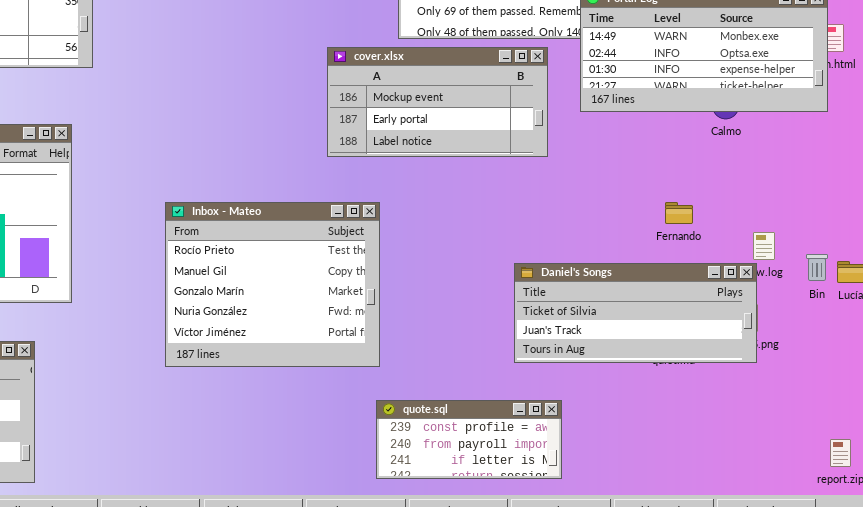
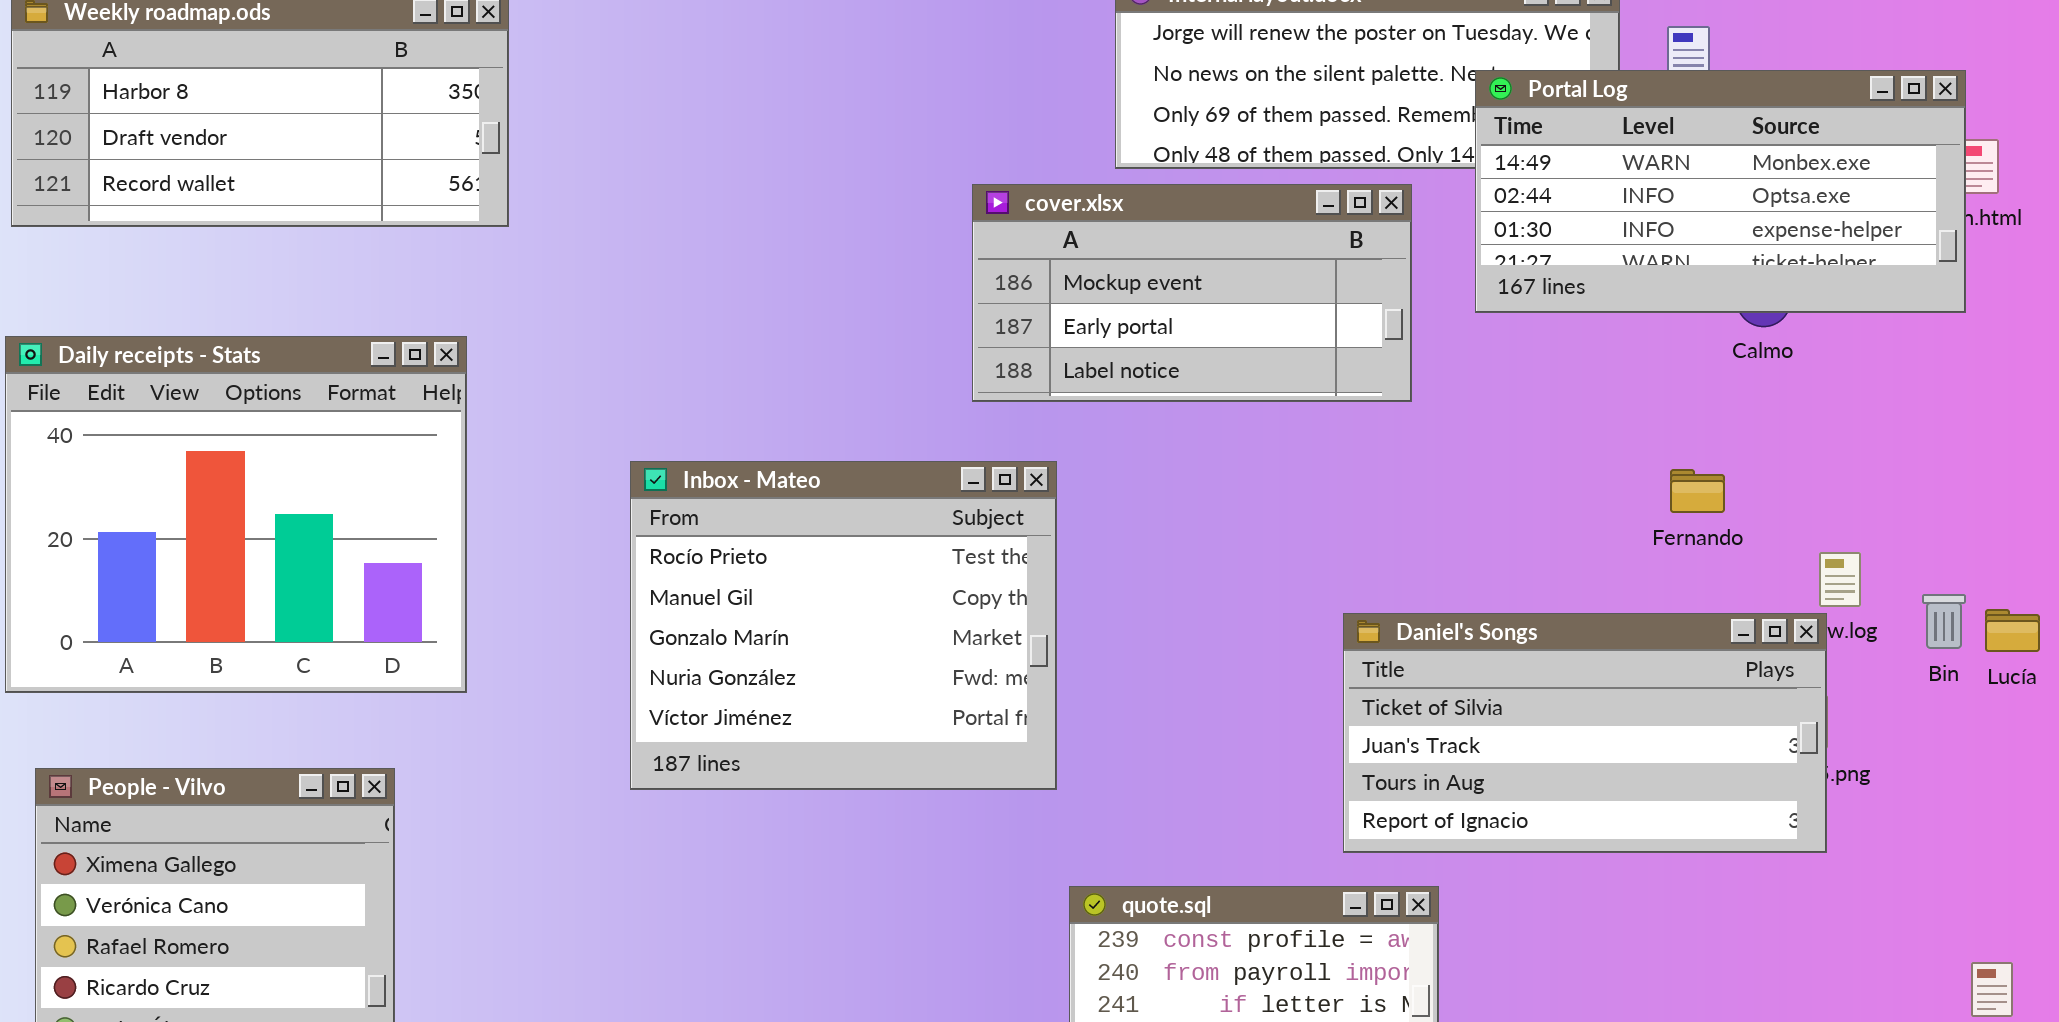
Inbox - Mateo: [165,202,380,367] -> [630,461,1057,790], moved
Fernando: [665,202,693,224] -> [1670,469,1725,513], moved
Daniel's Songs: [514,263,757,363] -> [1343,613,1827,853], resized

